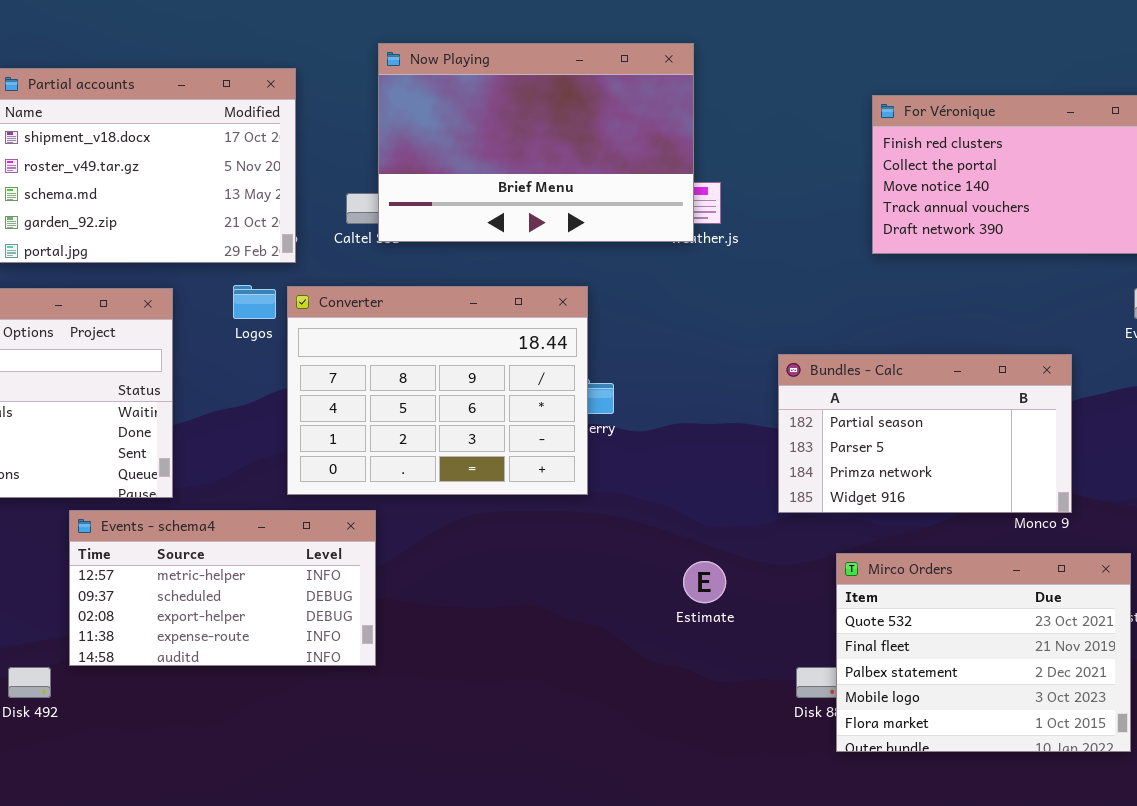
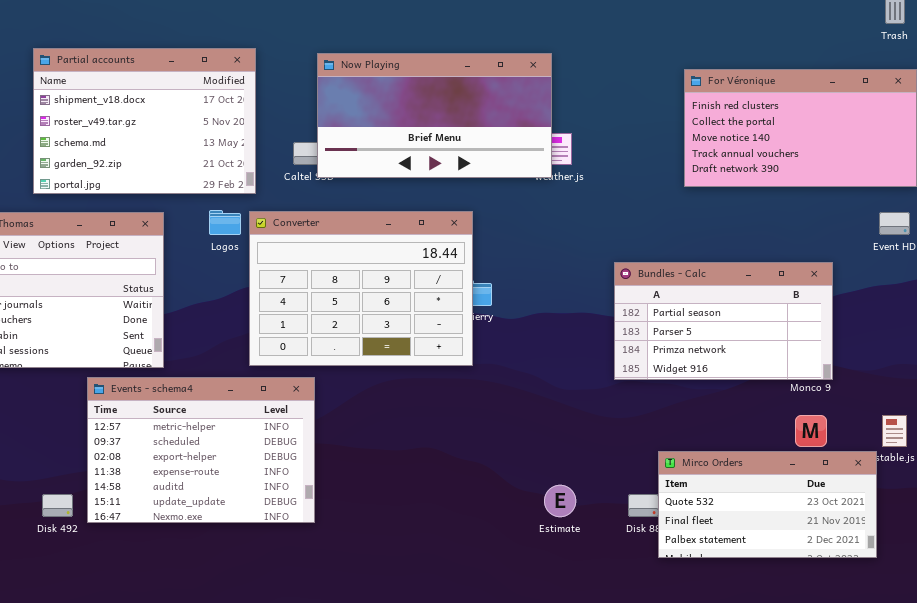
Now Playing: [378,43,694,242] -> [317,53,552,178], resized
Events - schema4: [69,510,376,666] -> [87,377,315,523], resized
Mirco Orders: [836,553,1131,752] -> [658,451,877,558], resized
Estimate: [683,561,726,603] -> [544,485,576,517], moved

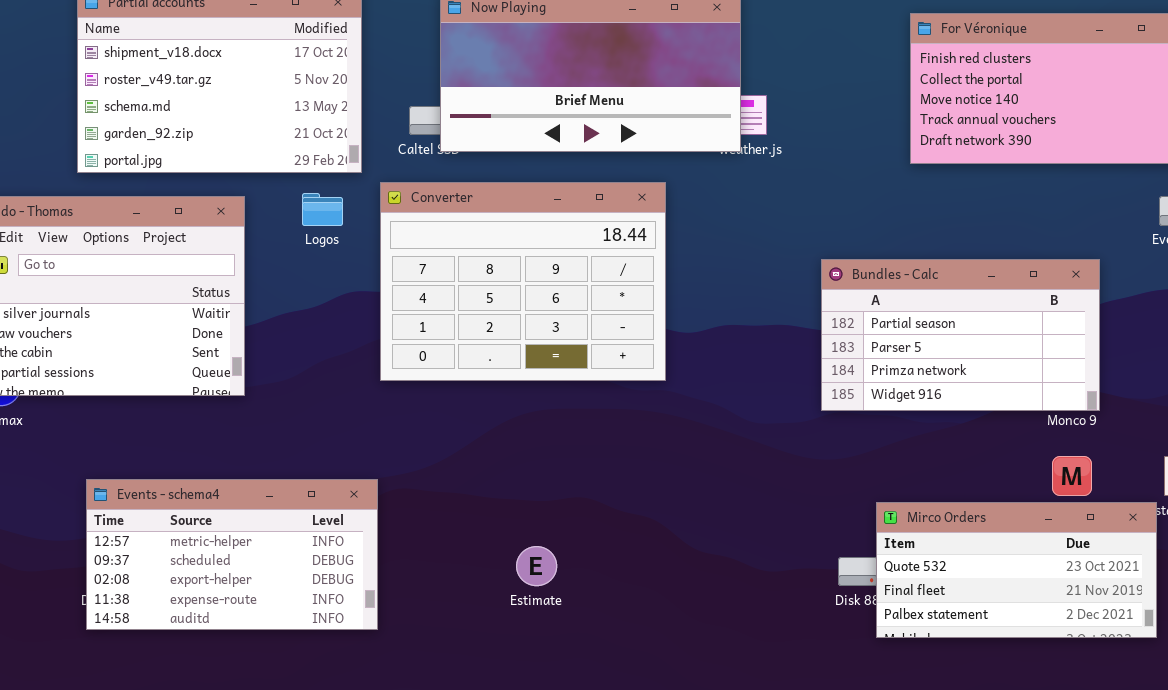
Converter: [249,211,473,366] -> [380,182,666,381], moved
Events - schema4: [87,377,315,523] -> [86,479,378,630], moved, resized
Estimate: [544,485,576,517] -> [516,546,557,586], moved

